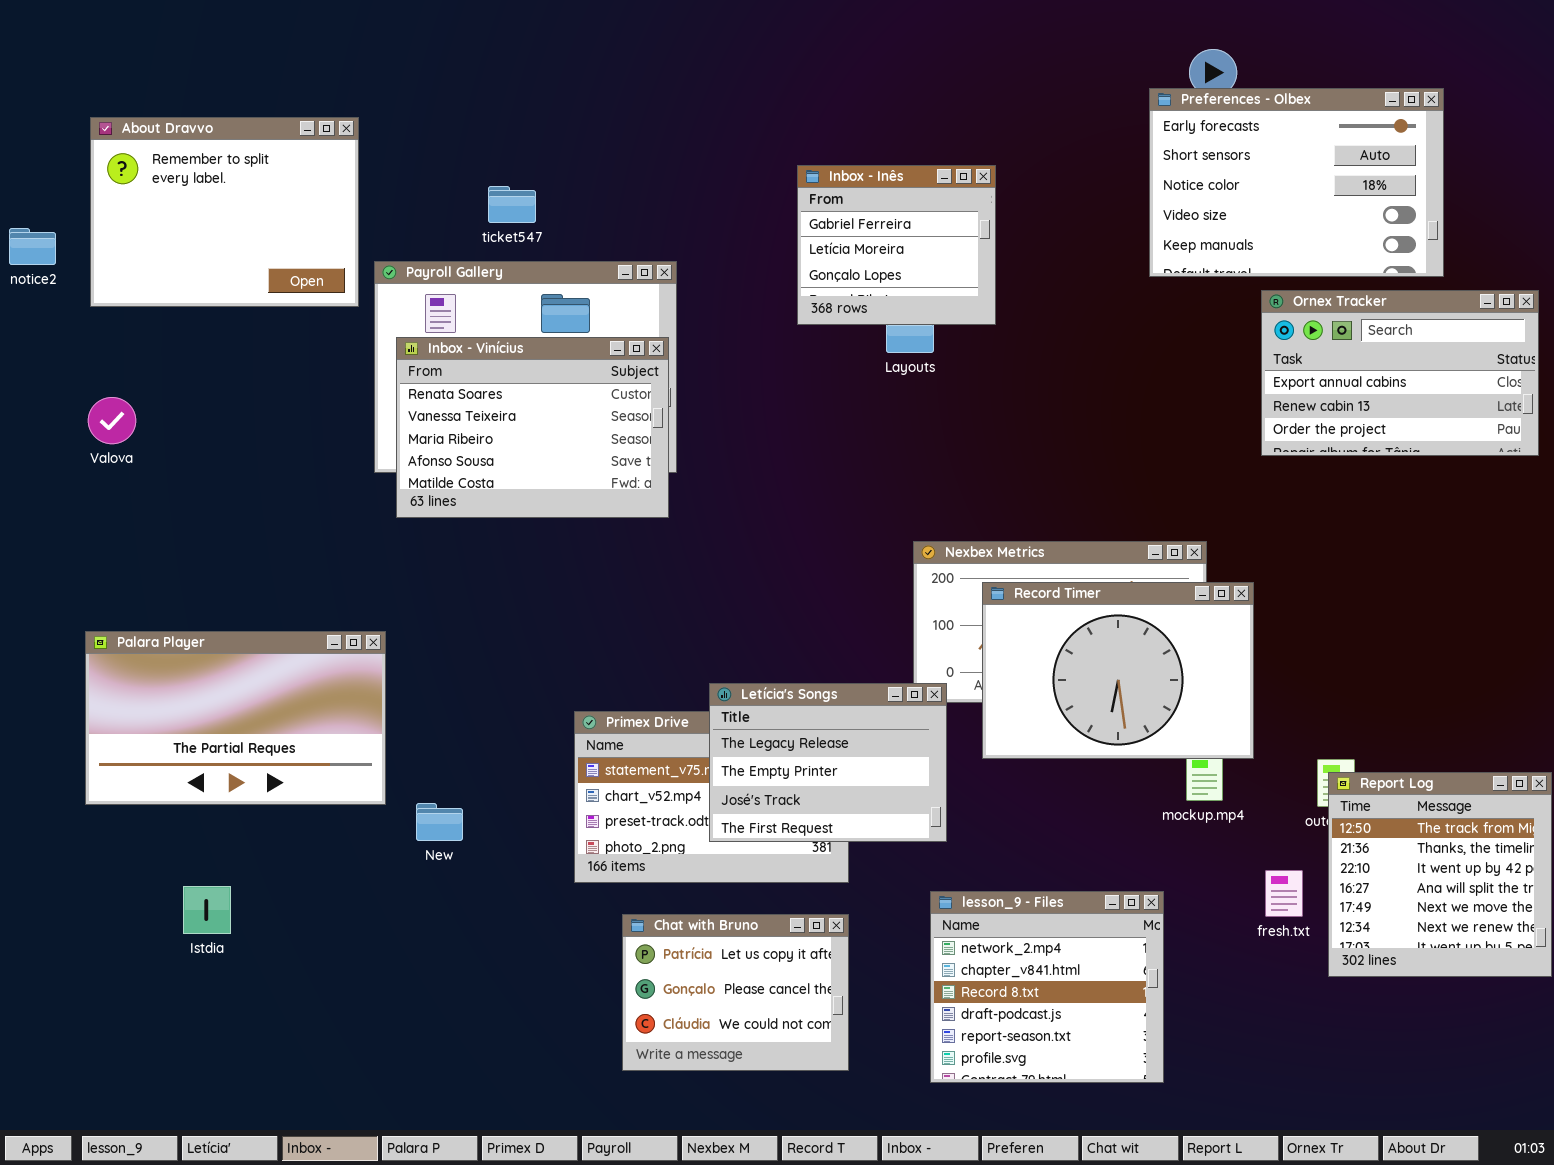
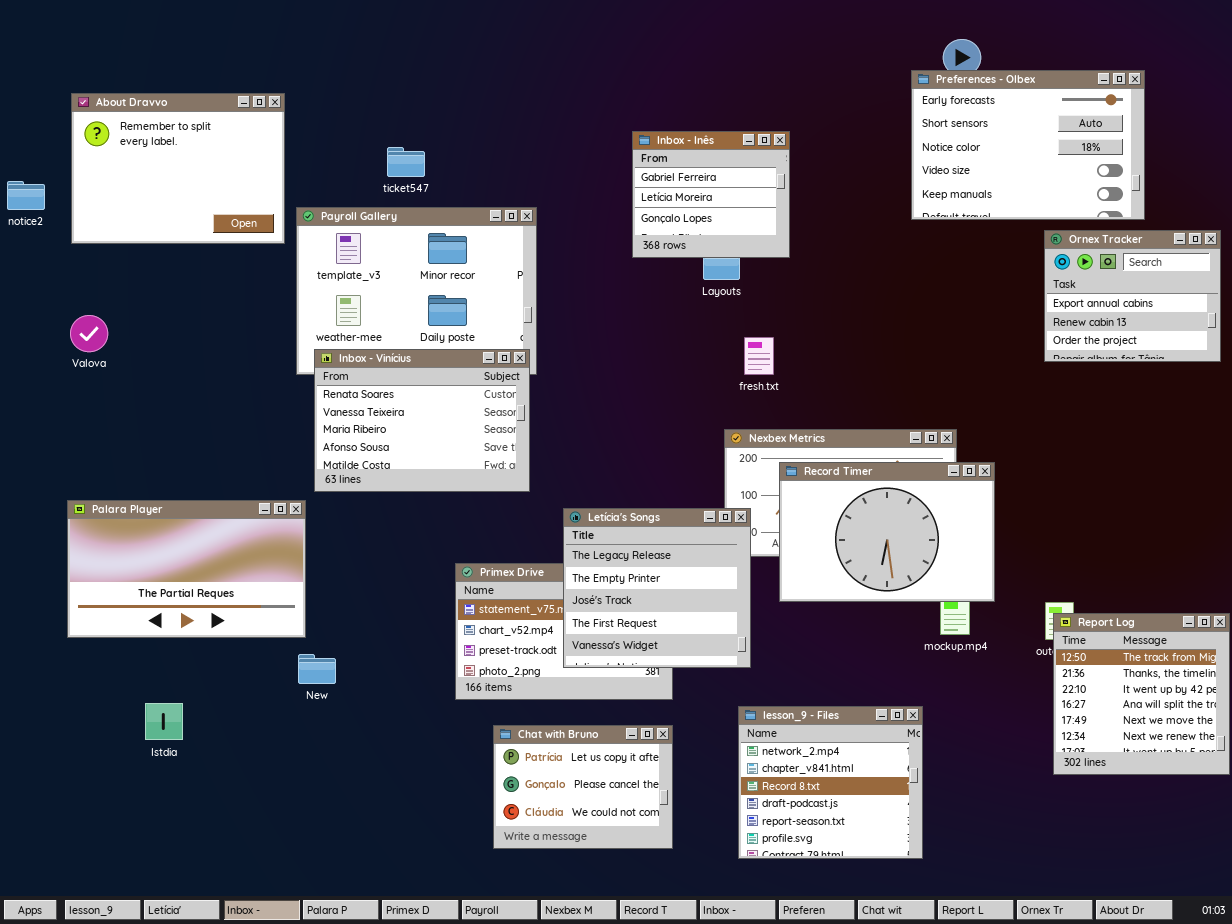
Ornex Tracker: [1261,290,1539,456] -> [1044,230,1221,362], resized
Inbox - Vinícius: [396,337,669,518] -> [314,349,530,492], moved
Letícia's Songs: [709,683,947,842] -> [563,508,751,668], resized
New: [416,803,463,841] -> [298,654,336,684], moved
fresh.txt: [1265,870,1303,917] -> [744,337,774,375], moved

